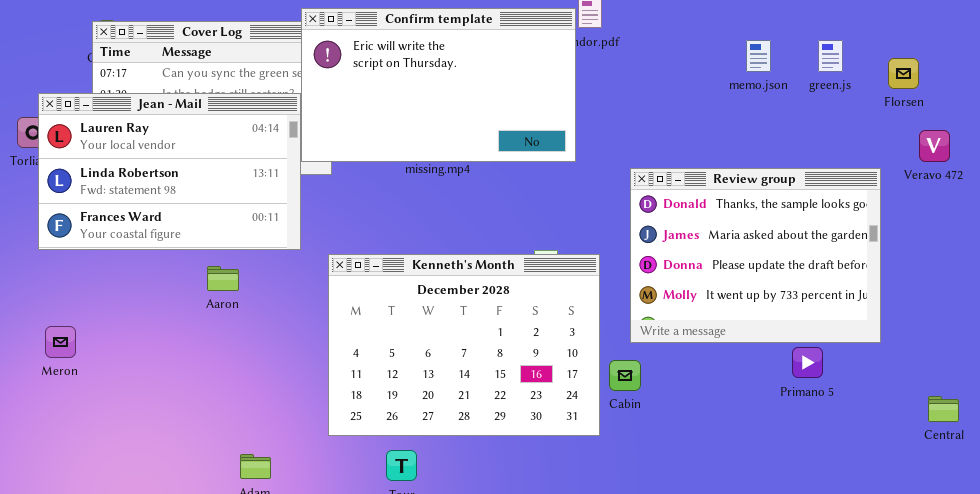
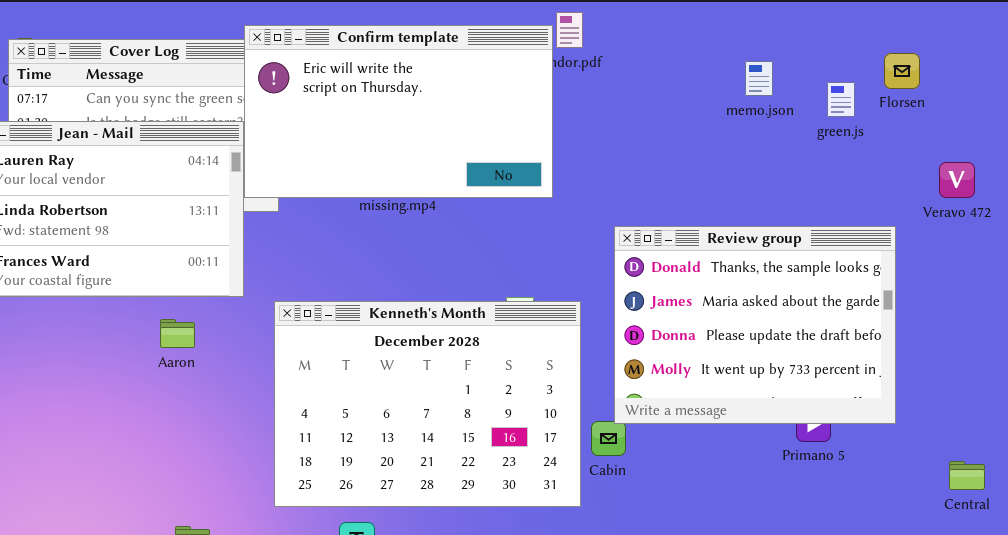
green.js: [818,40,843,72] -> [827,82,855,117], moved
Florsen: [888,58,919,89] -> [884,53,920,89], moved
Review group: [630,168,881,343] -> [614,226,896,424], moved
Aaron: [207,266,239,291] -> [160,319,195,348], moved

